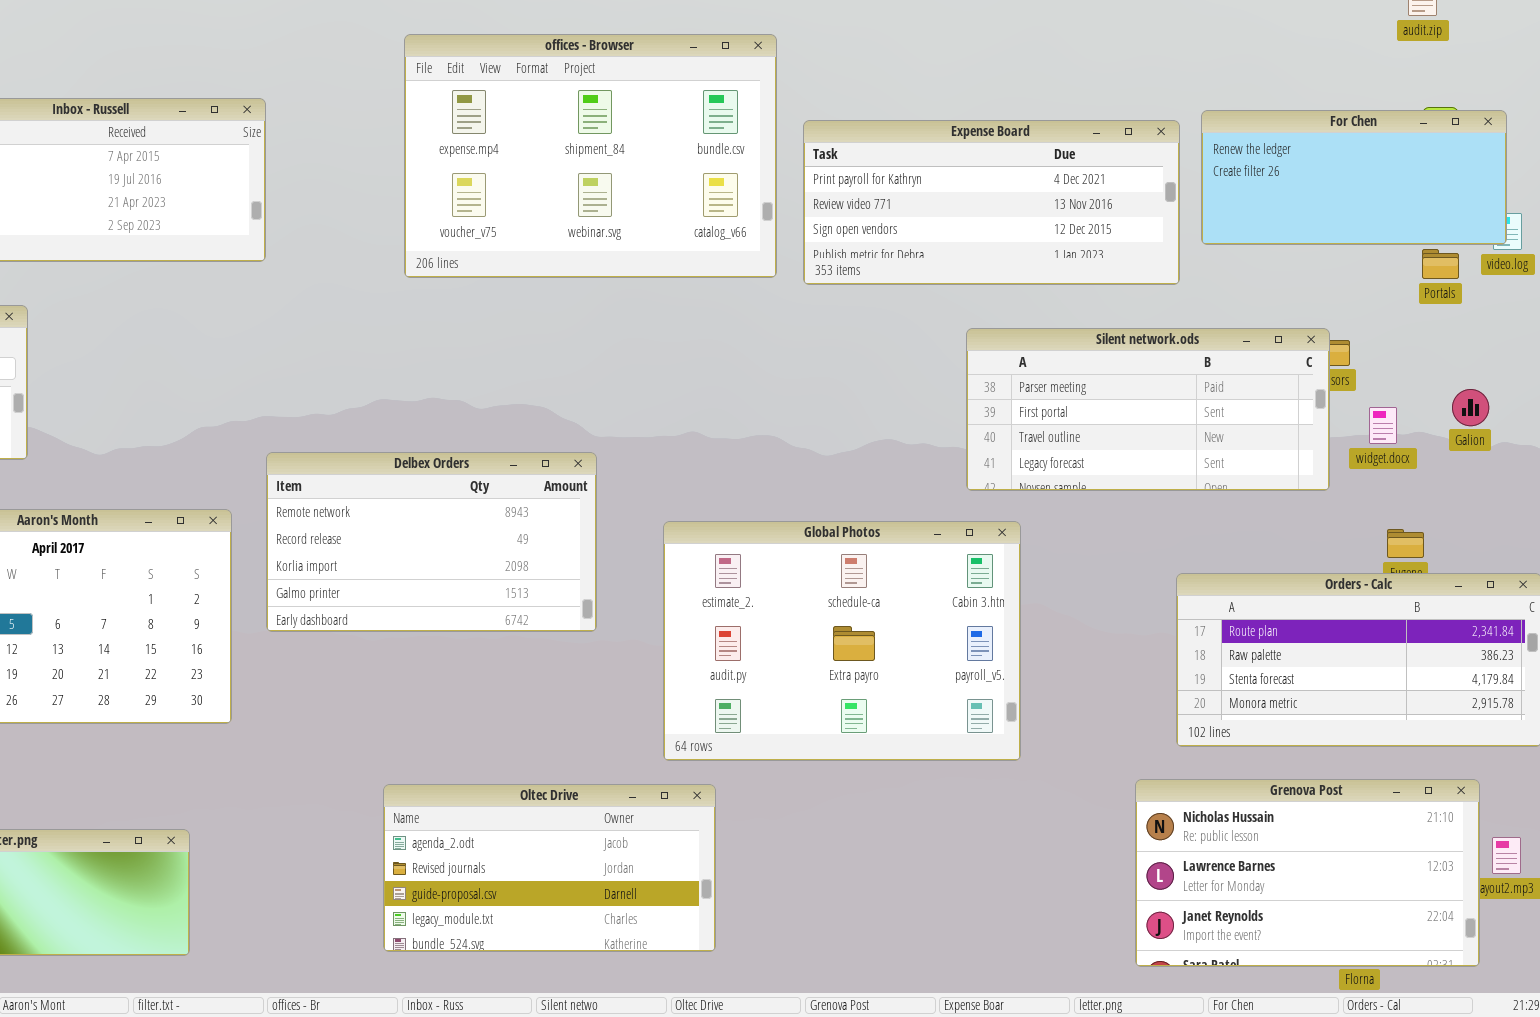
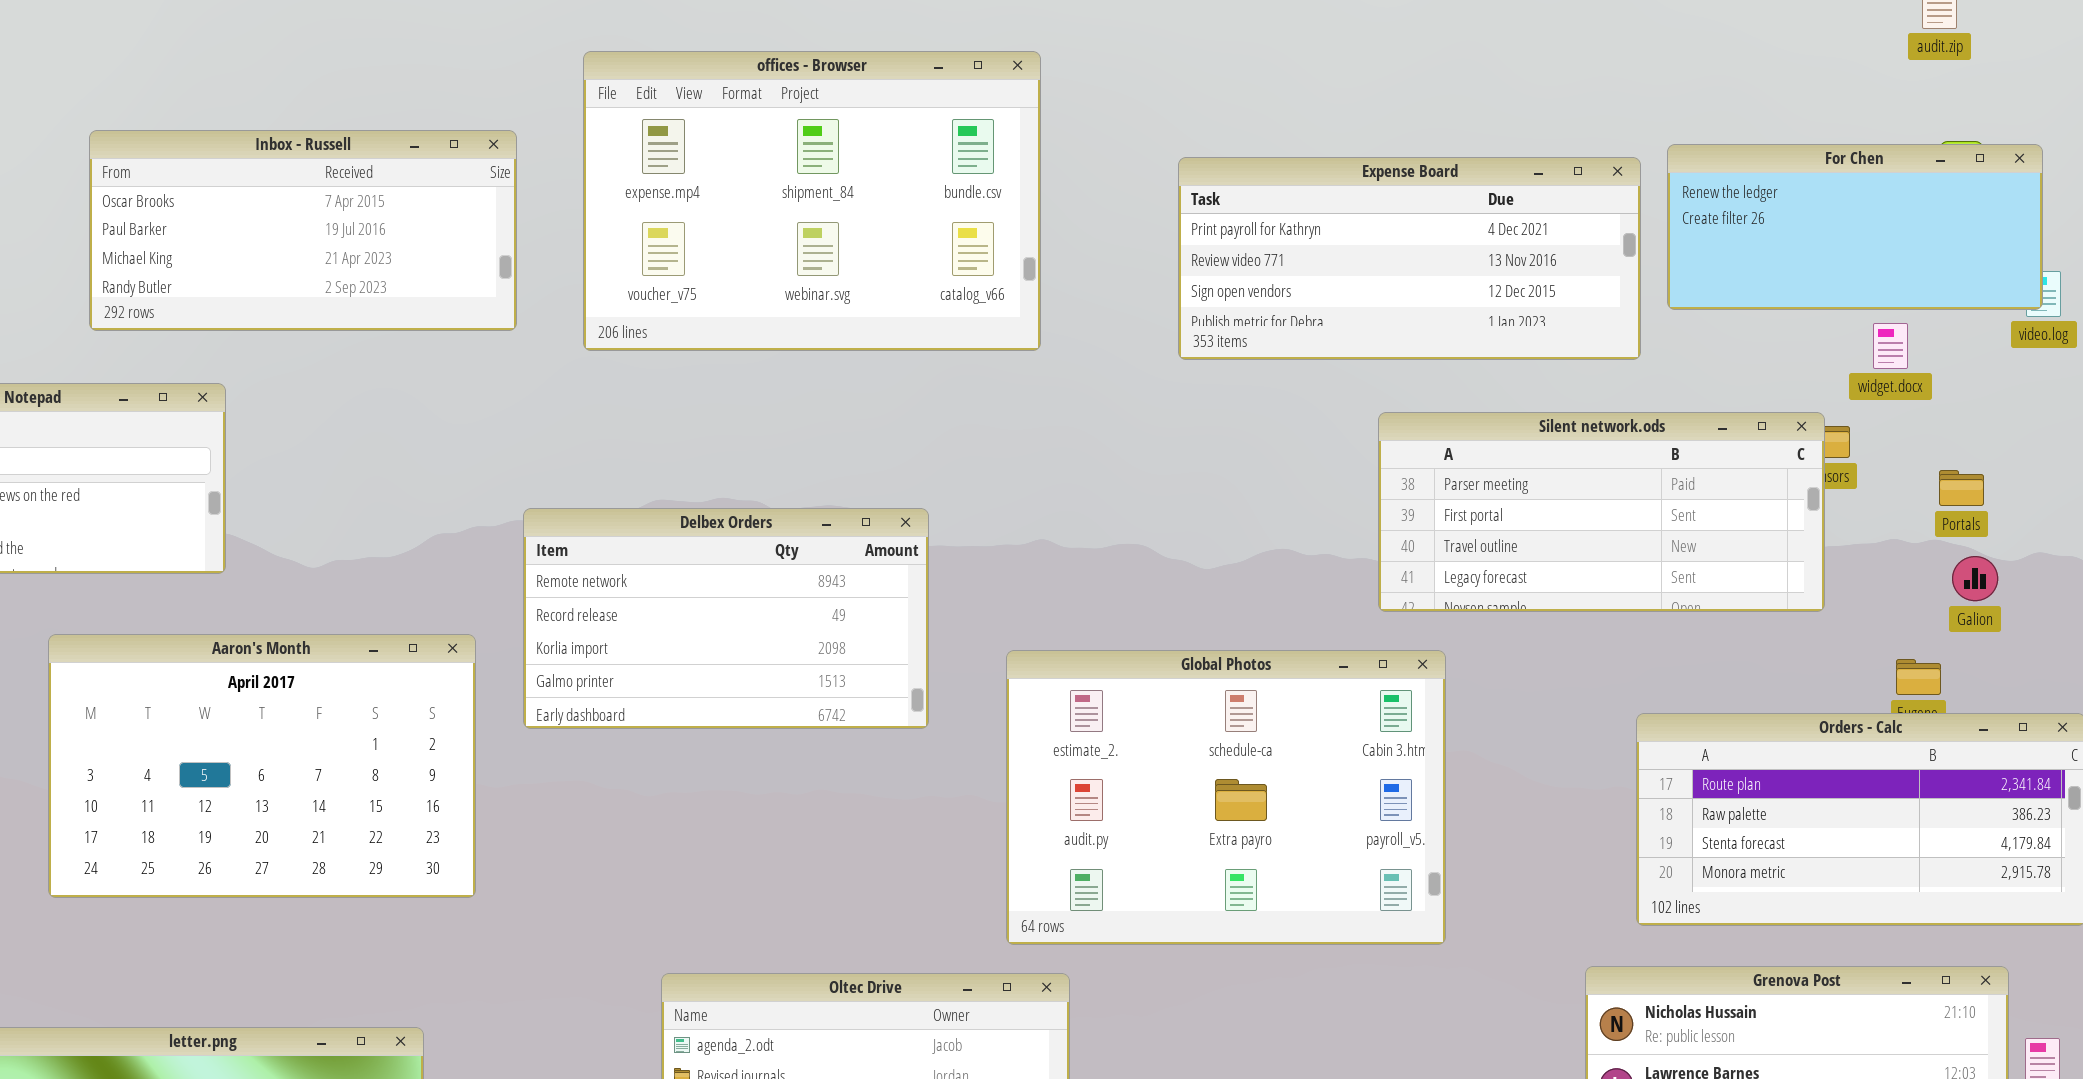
offices - Browser: [404,34,777,278] -> [583,51,1041,351], moved
Portals: [1422,249,1459,279] -> [1939,470,1984,506], moved
Galion: [1452,389,1489,426] -> [1952,556,1998,601], moved
widget.docx: [1369,407,1397,444] -> [1873,323,1908,369], moved
Delbex Orders: [266,452,597,632] -> [523,508,929,729], moved

